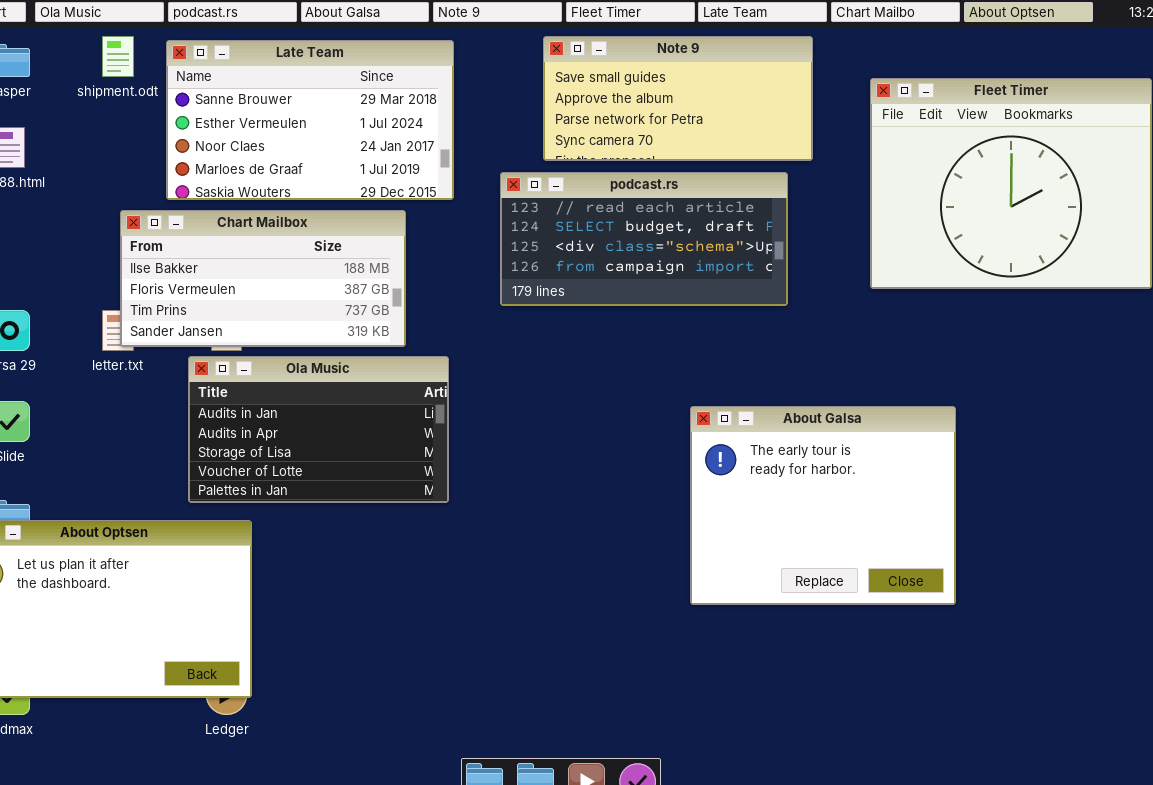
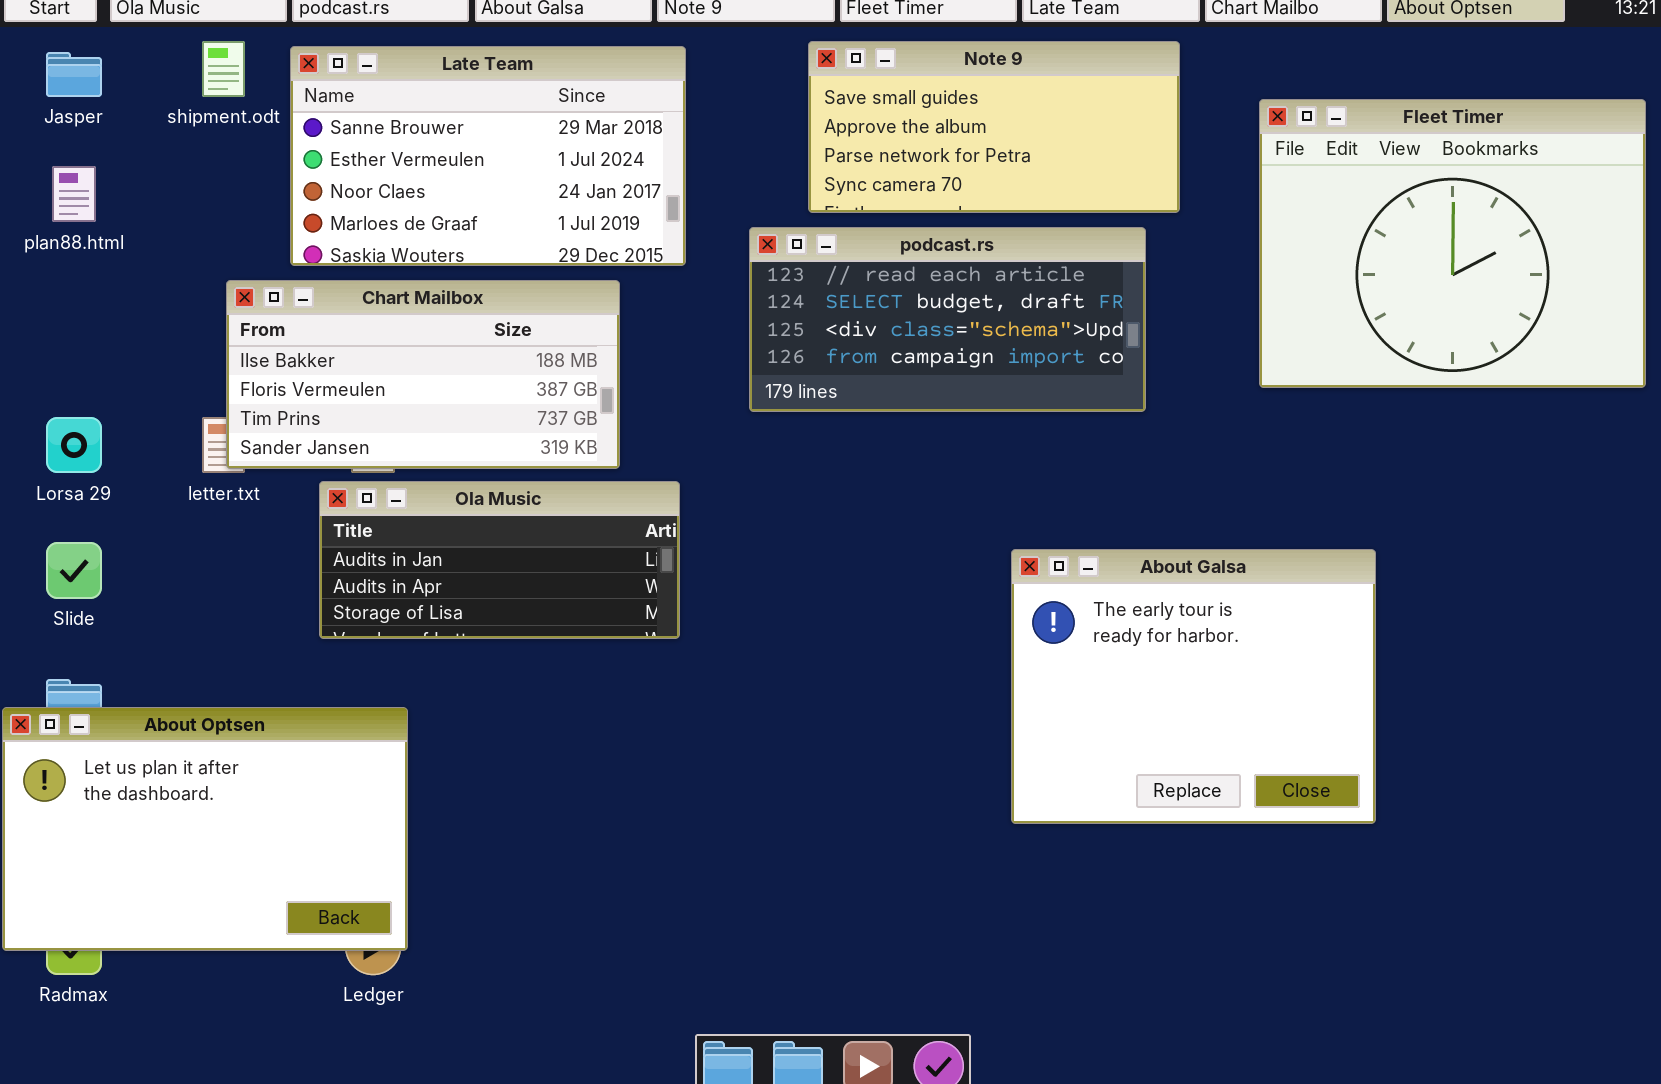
Ola Music: [188,356,449,503] -> [319,481,680,639], resized

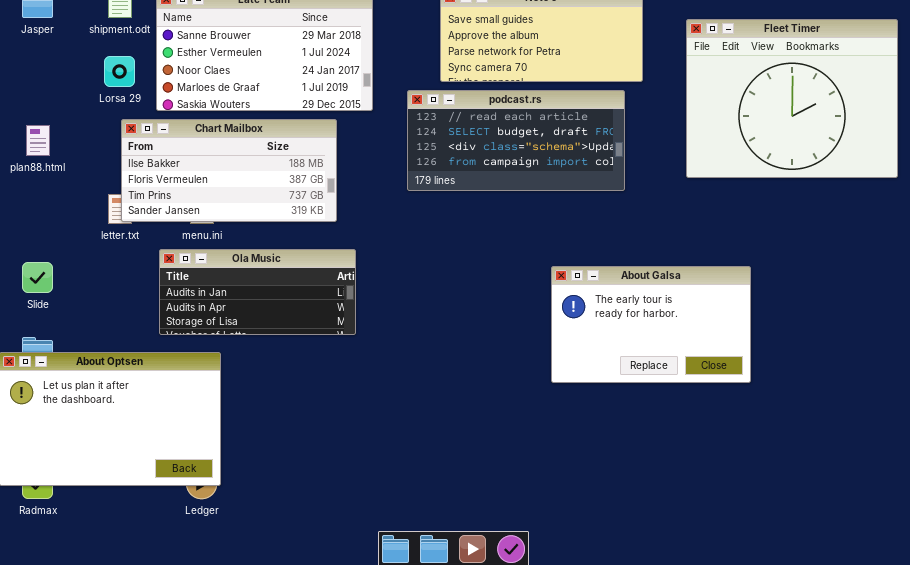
plan88.html: [52,166,96,222] -> [26,125,50,156], moved
Lorsa 29: [46,417,102,473] -> [104,56,135,87], moved
Ola Music: [319,481,680,639] -> [159,249,356,335], moved
About Galsa: [1011,549,1376,824] -> [551,266,751,383], resized

